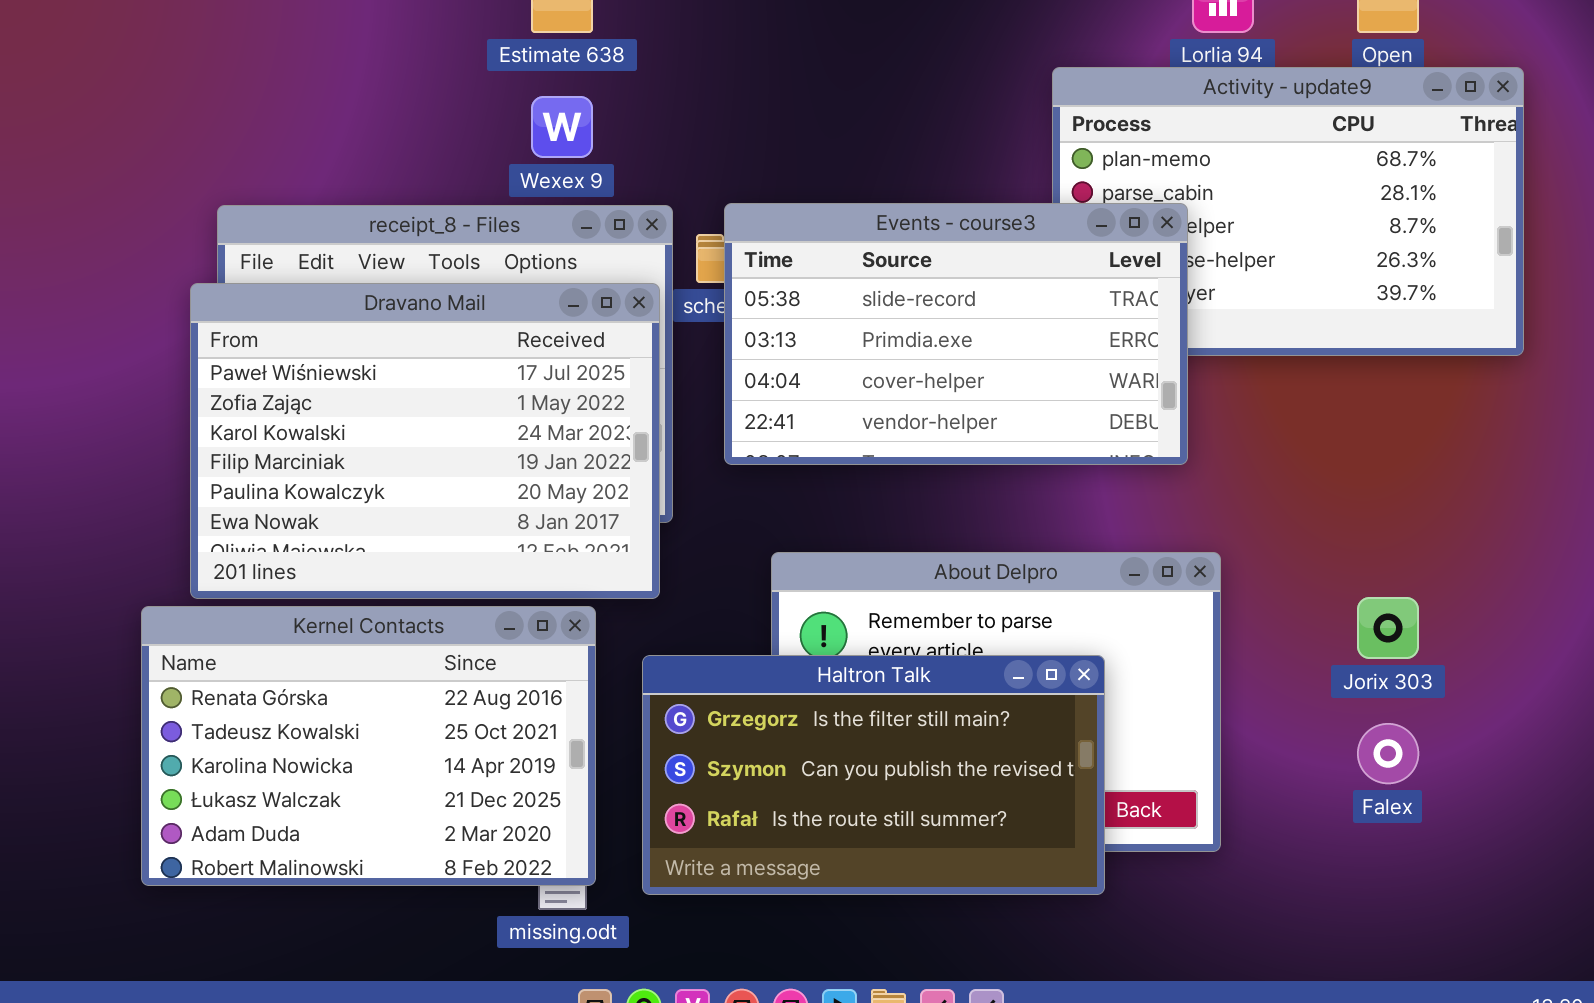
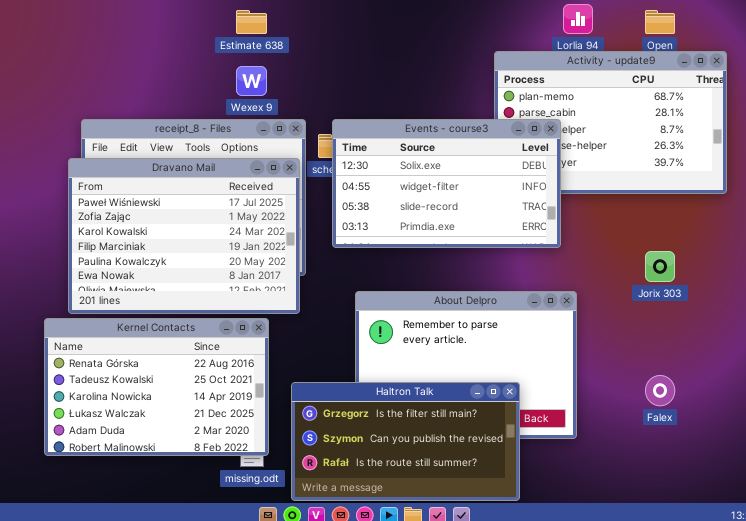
Events - course3: [724,203,1188,465] -> [332,119,561,248], scrolled up 2 rows
Jorix 303: [1357,597,1419,659] -> [645,251,675,282], moved
Haltron Talk: [642,655,1105,895] -> [291,382,520,501], moved

